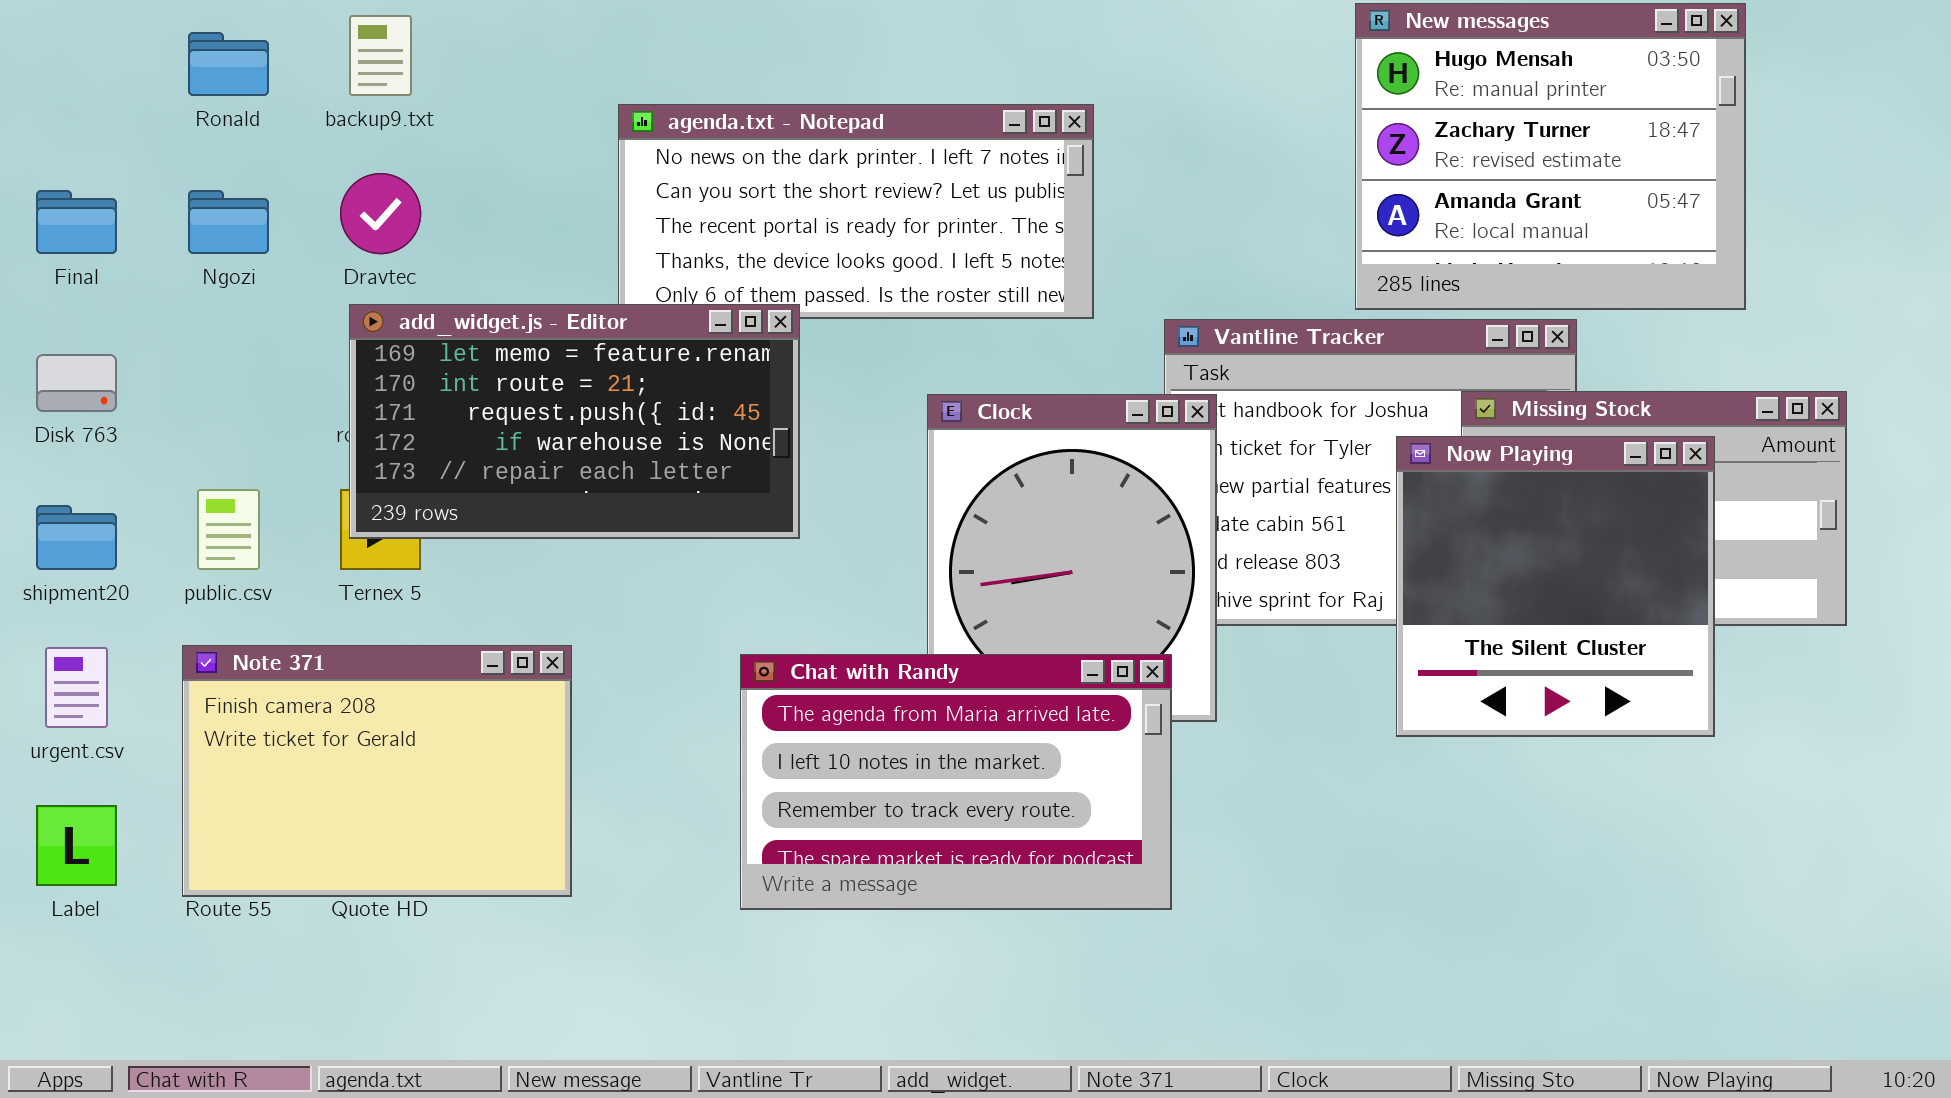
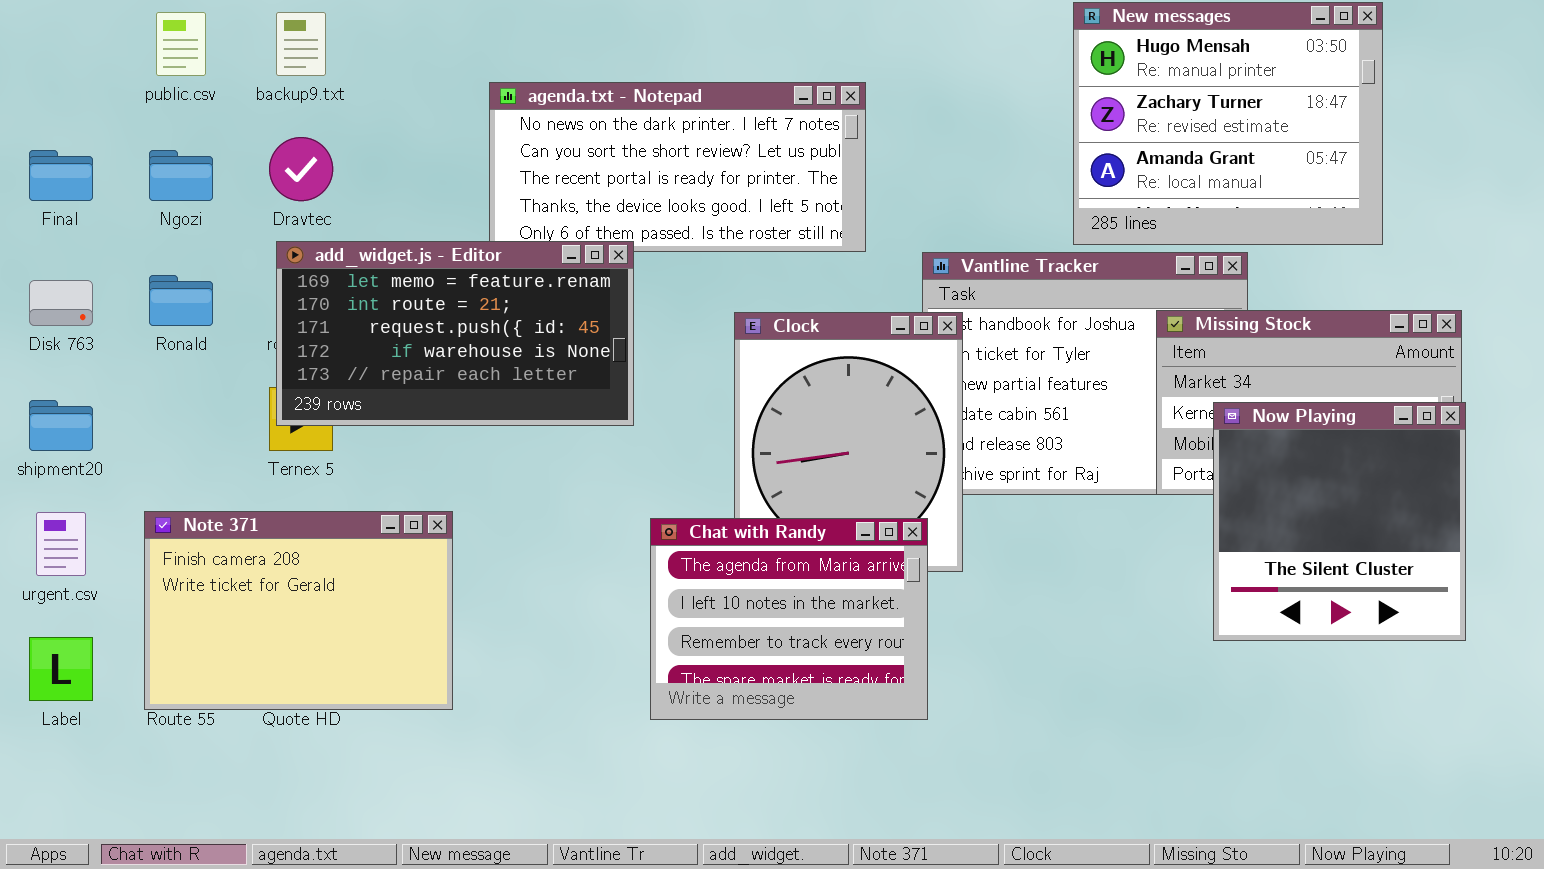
Ronald: [188,32,269,96] -> [149,275,213,326], moved
Now Playing: [1396,436,1715,737] -> [1213,402,1466,641], moved
public.csv: [197,489,260,570] -> [156,12,206,76], moved
Chat with Randy: [740,654,1172,910] -> [650,518,928,720], resized

